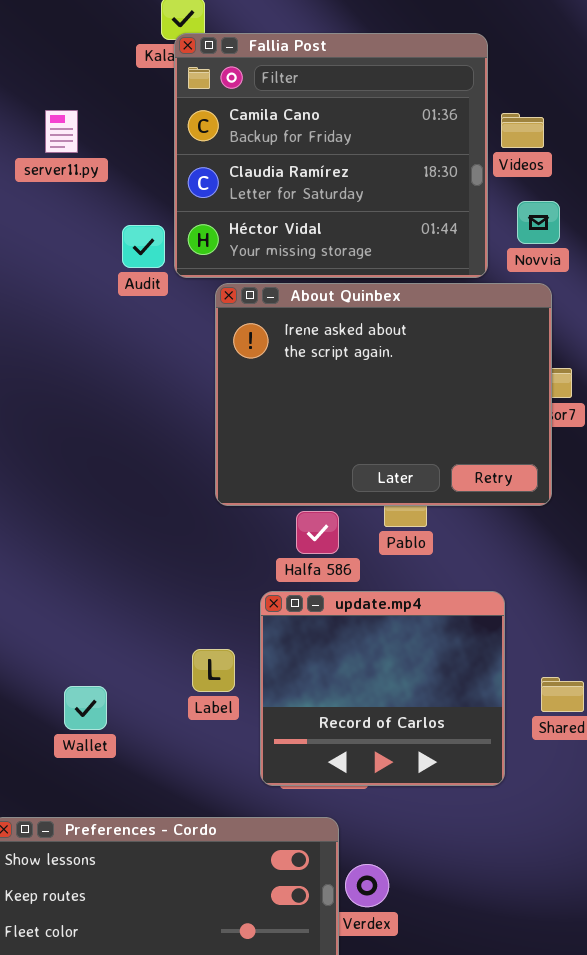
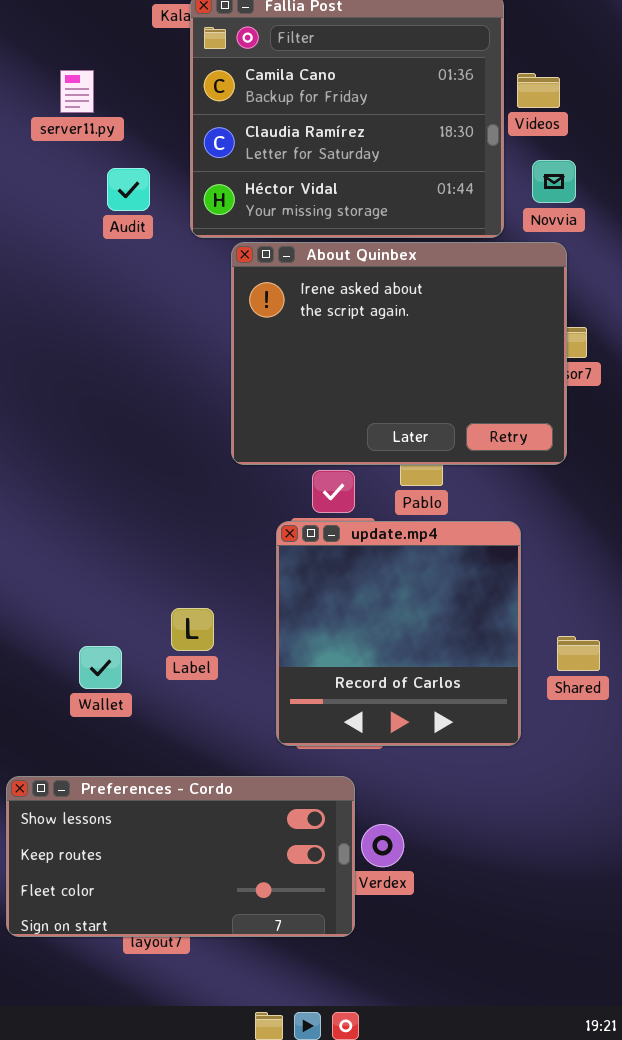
Audit: [122,225,165,268] -> [107,168,150,211], moved
update.mp4: [260,591,505,786] -> [276,521,521,746], resized
Label: [192,649,235,692] -> [171,608,214,651], moved

